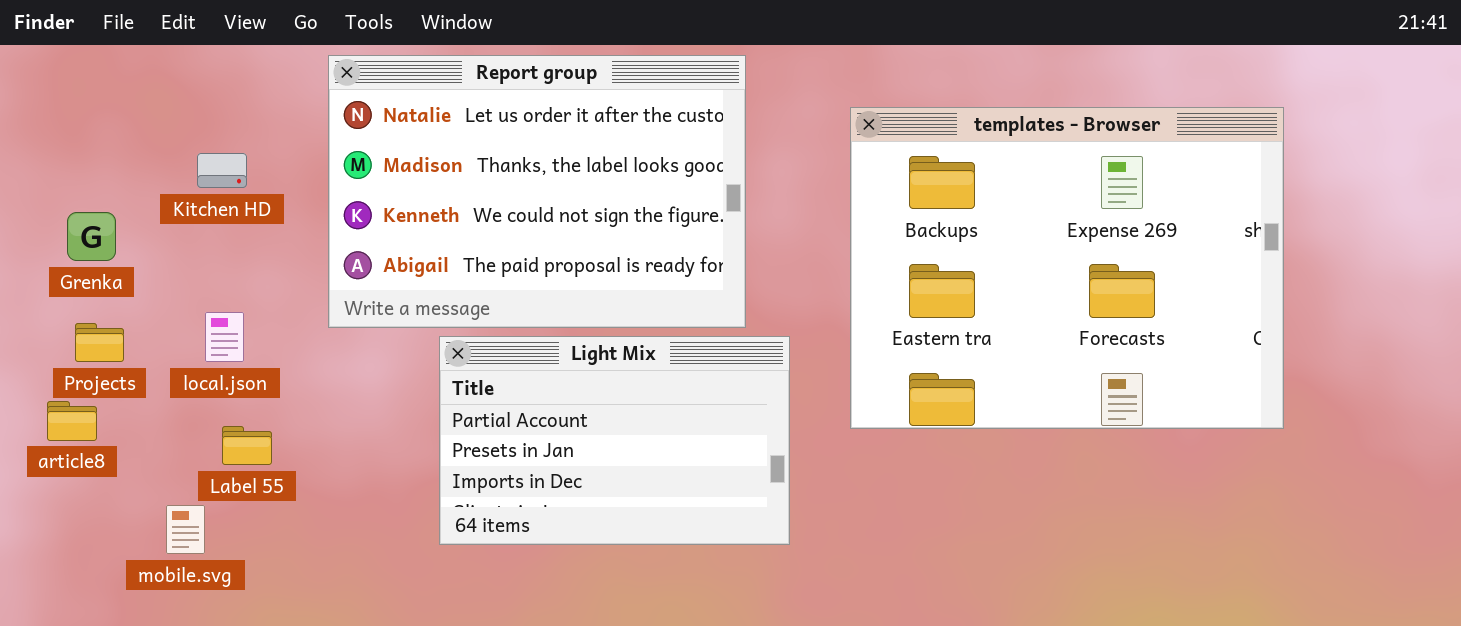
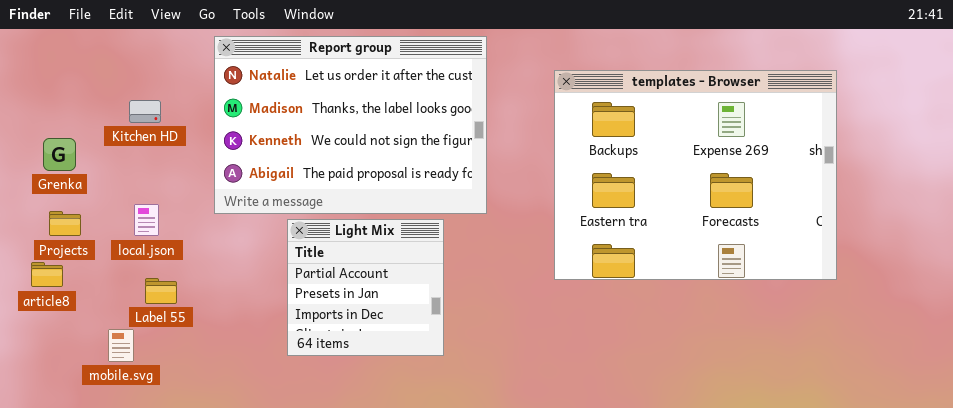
Light Mix: [439,336,790,545] -> [287,219,444,356], resized

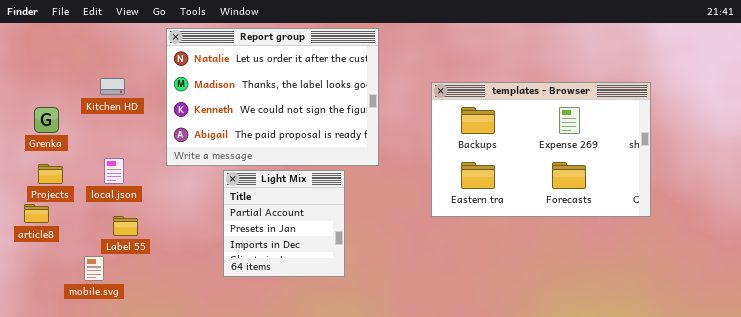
templates - Browser: [554,70,837,280] -> [431,82,651,217], resized

